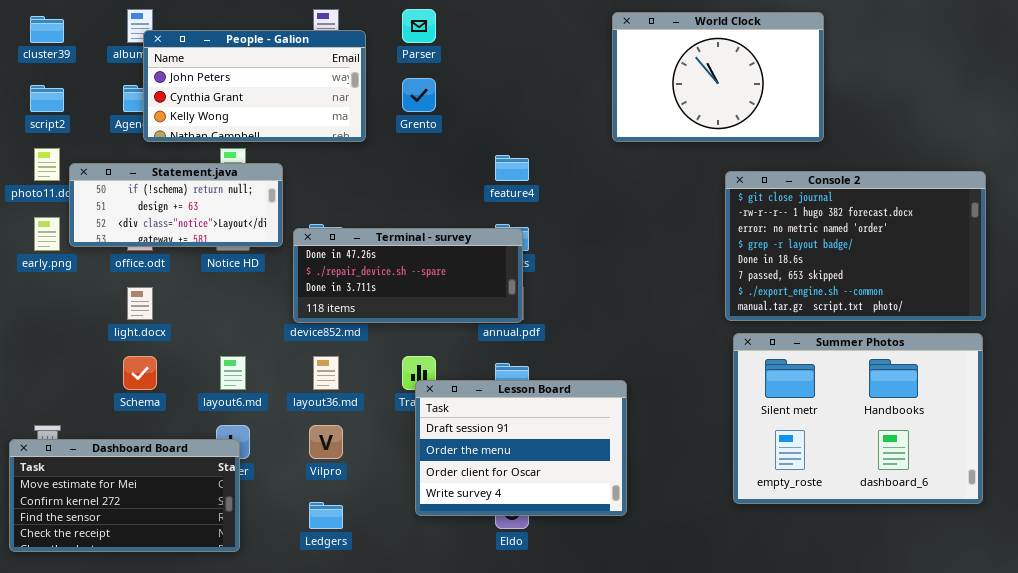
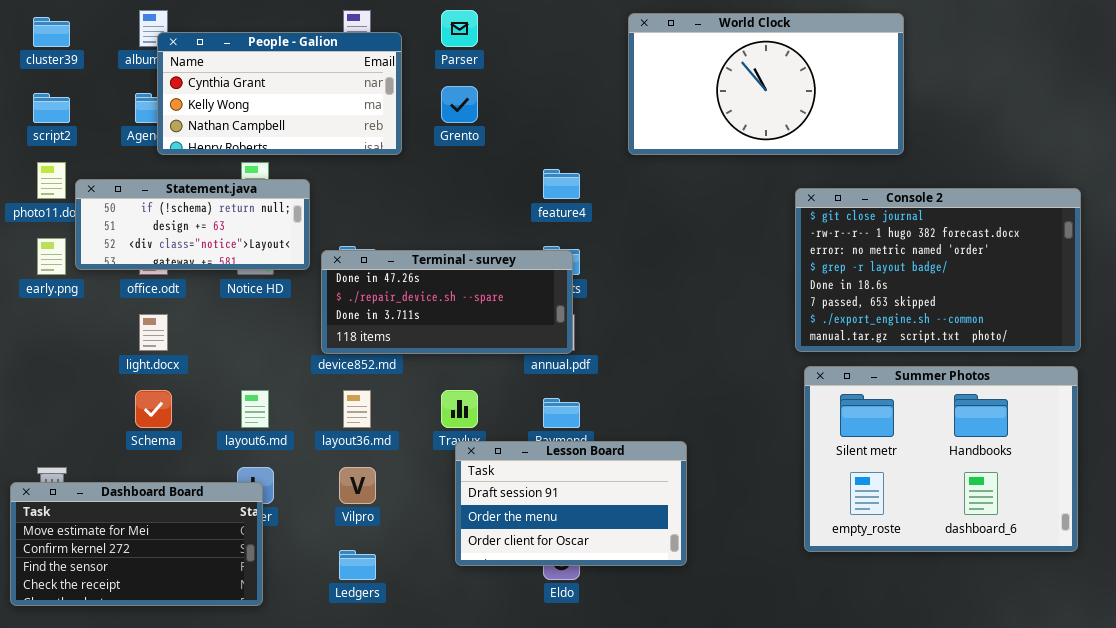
World Clock: [612,12,824,142] -> [628,13,904,155], resized
People - Galion: [143,30,366,142] -> [157,32,402,155], scrolled down 1 row
Lesson Board: [415,380,627,516] -> [455,441,687,566], resized

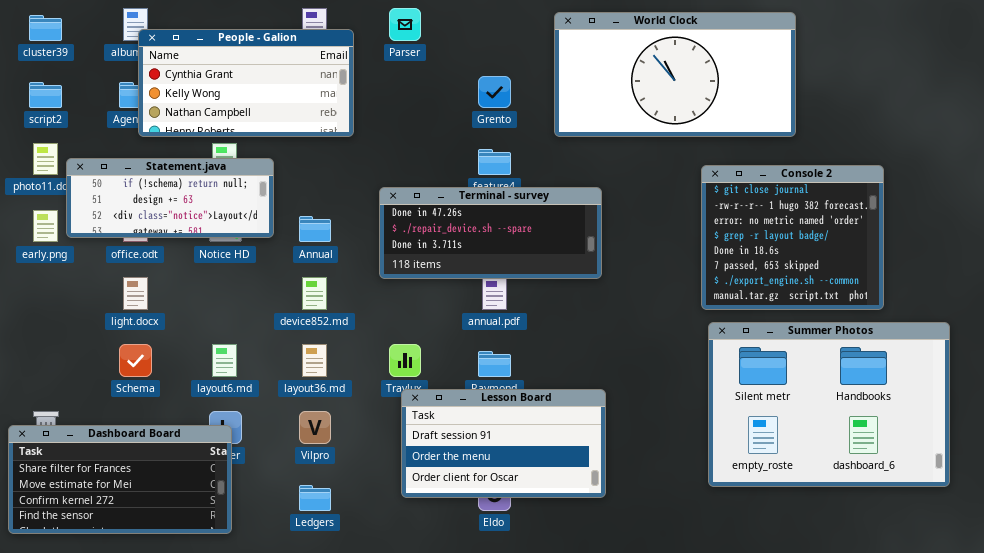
Grento: [441,86,478,123] -> [478,76,511,108], moved
Console 2: [795,188,1081,352] -> [701,165,884,310], resized
Terminal - survey: [321,250,573,354] -> [379,187,602,279], moved
Dashboard Board: [10,482,263,606] -> [8,425,232,534], scrolled up 1 row

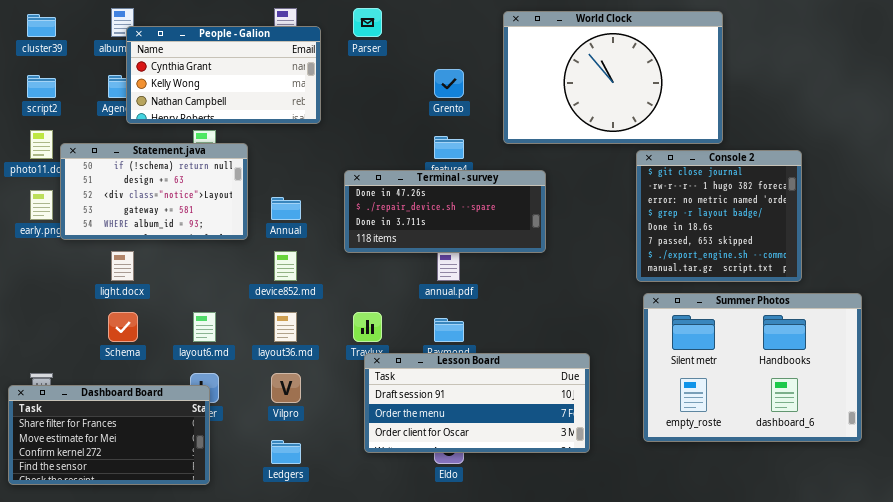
World Clock: [554,12,796,137] -> [503,11,723,144], resized
Statement.java: [66,158,274,238] -> [60,143,248,240], resized
Lesson Board: [401,389,606,498] -> [364,353,590,453], resized

